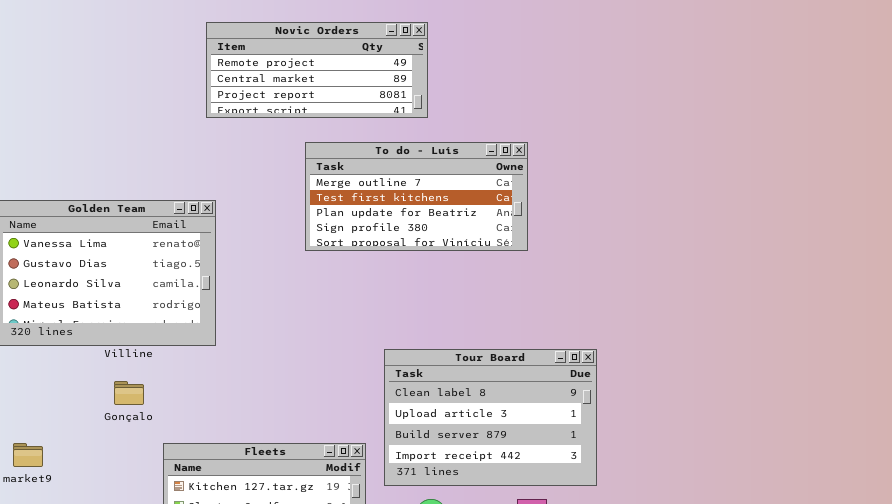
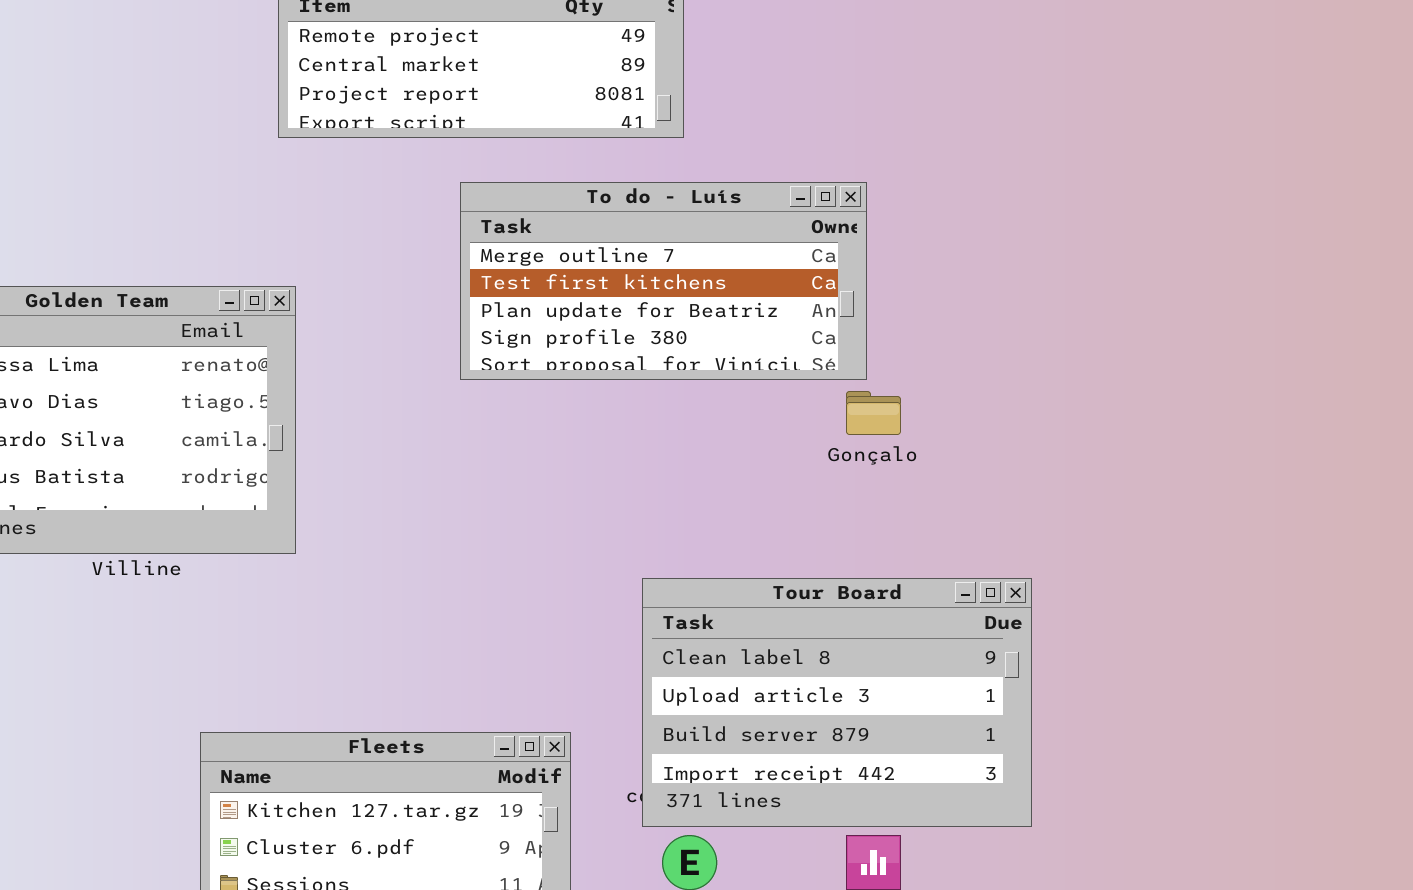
Tour Board: [384,349,597,486] -> [642,578,1032,827], moved
Gonçalo: [114,381,144,405] -> [846,391,901,435], moved

